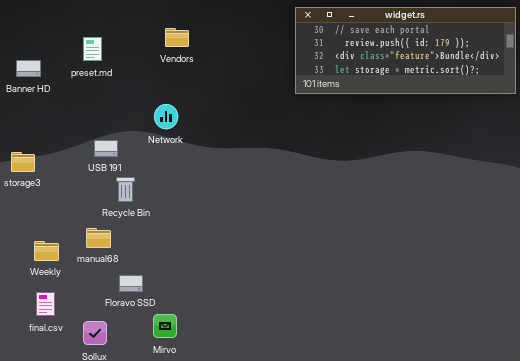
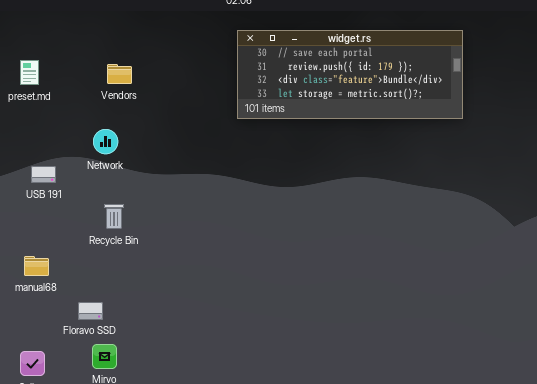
Vendors: [165,28,189,47] -> [107,64,132,84], moved
Recycle Bin: [116,177,135,202] -> [104,204,124,229], moved
Floravo SSD: [119,275,143,292] -> [78,302,103,320], moved

